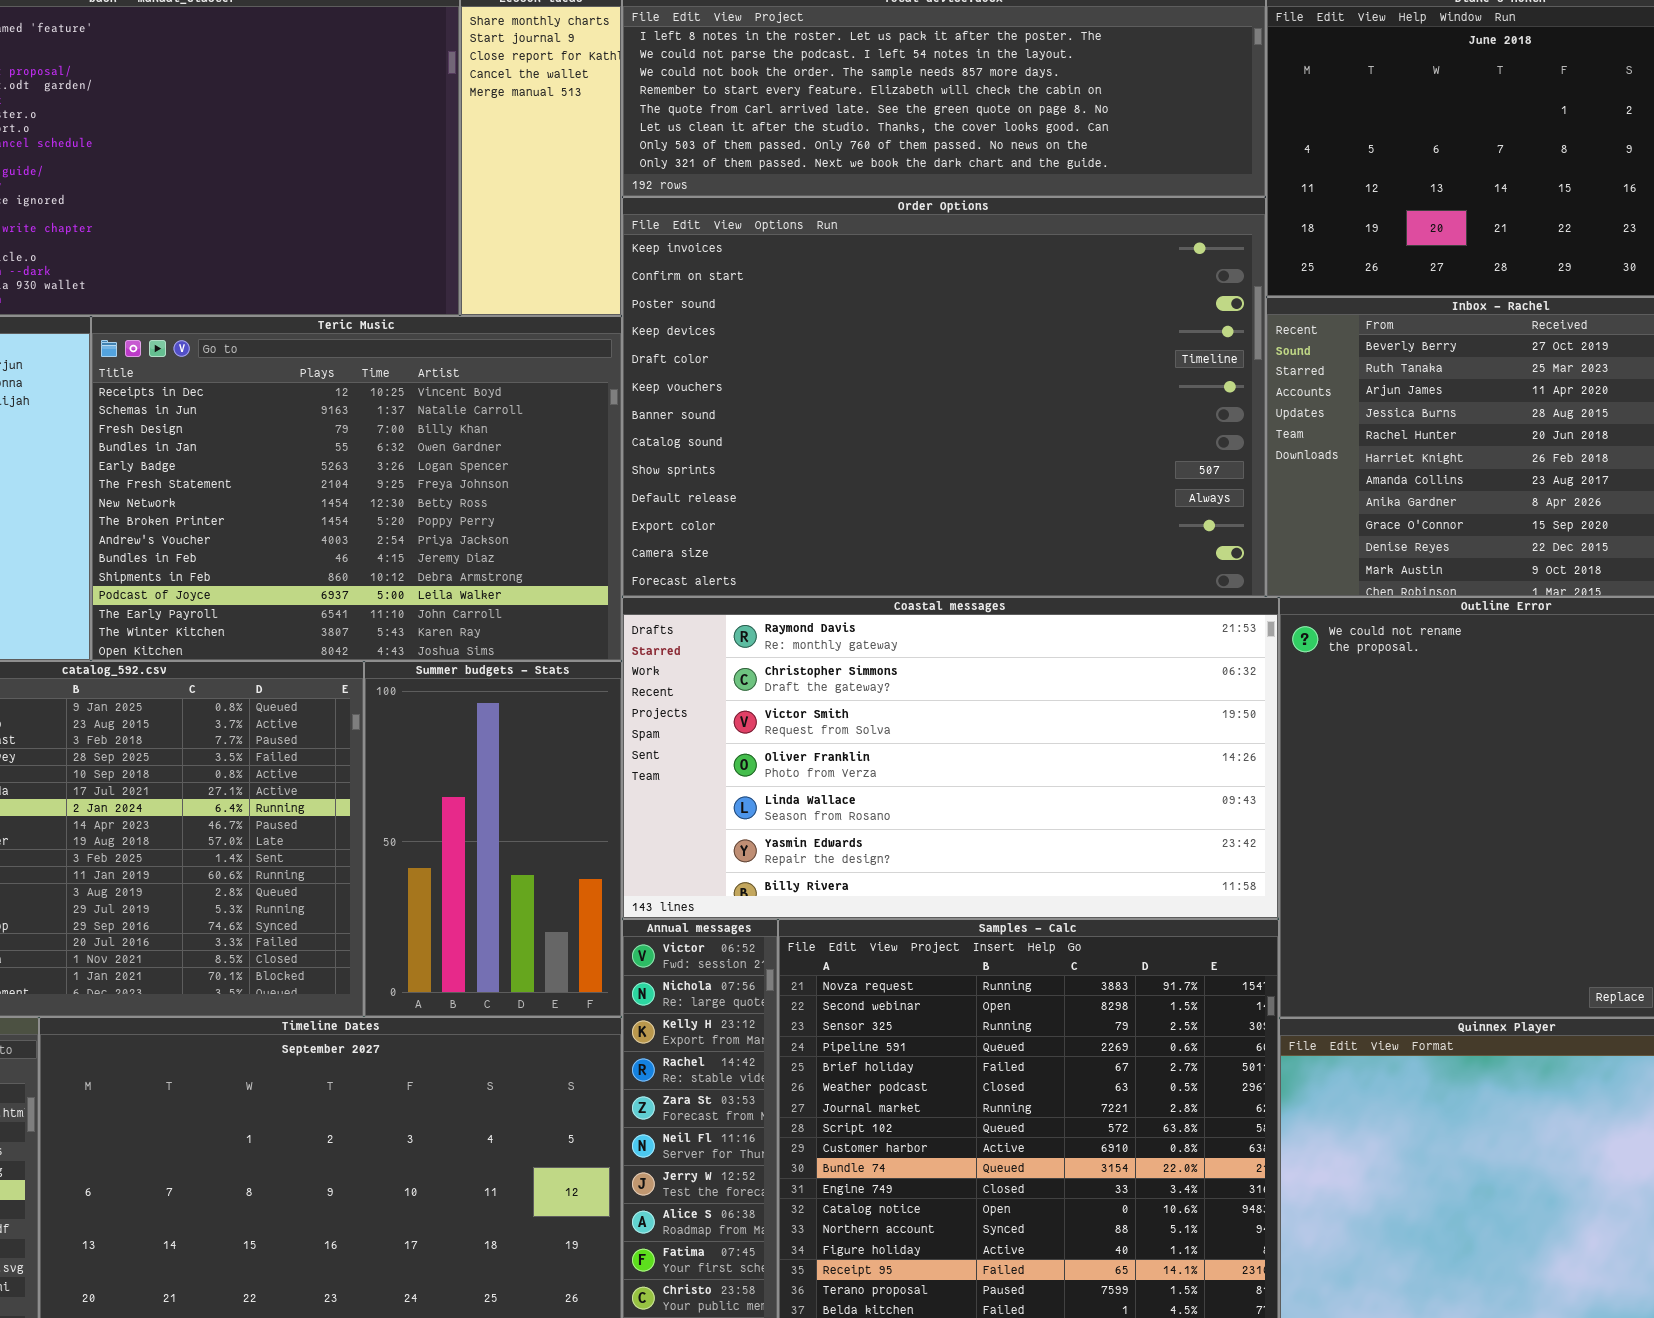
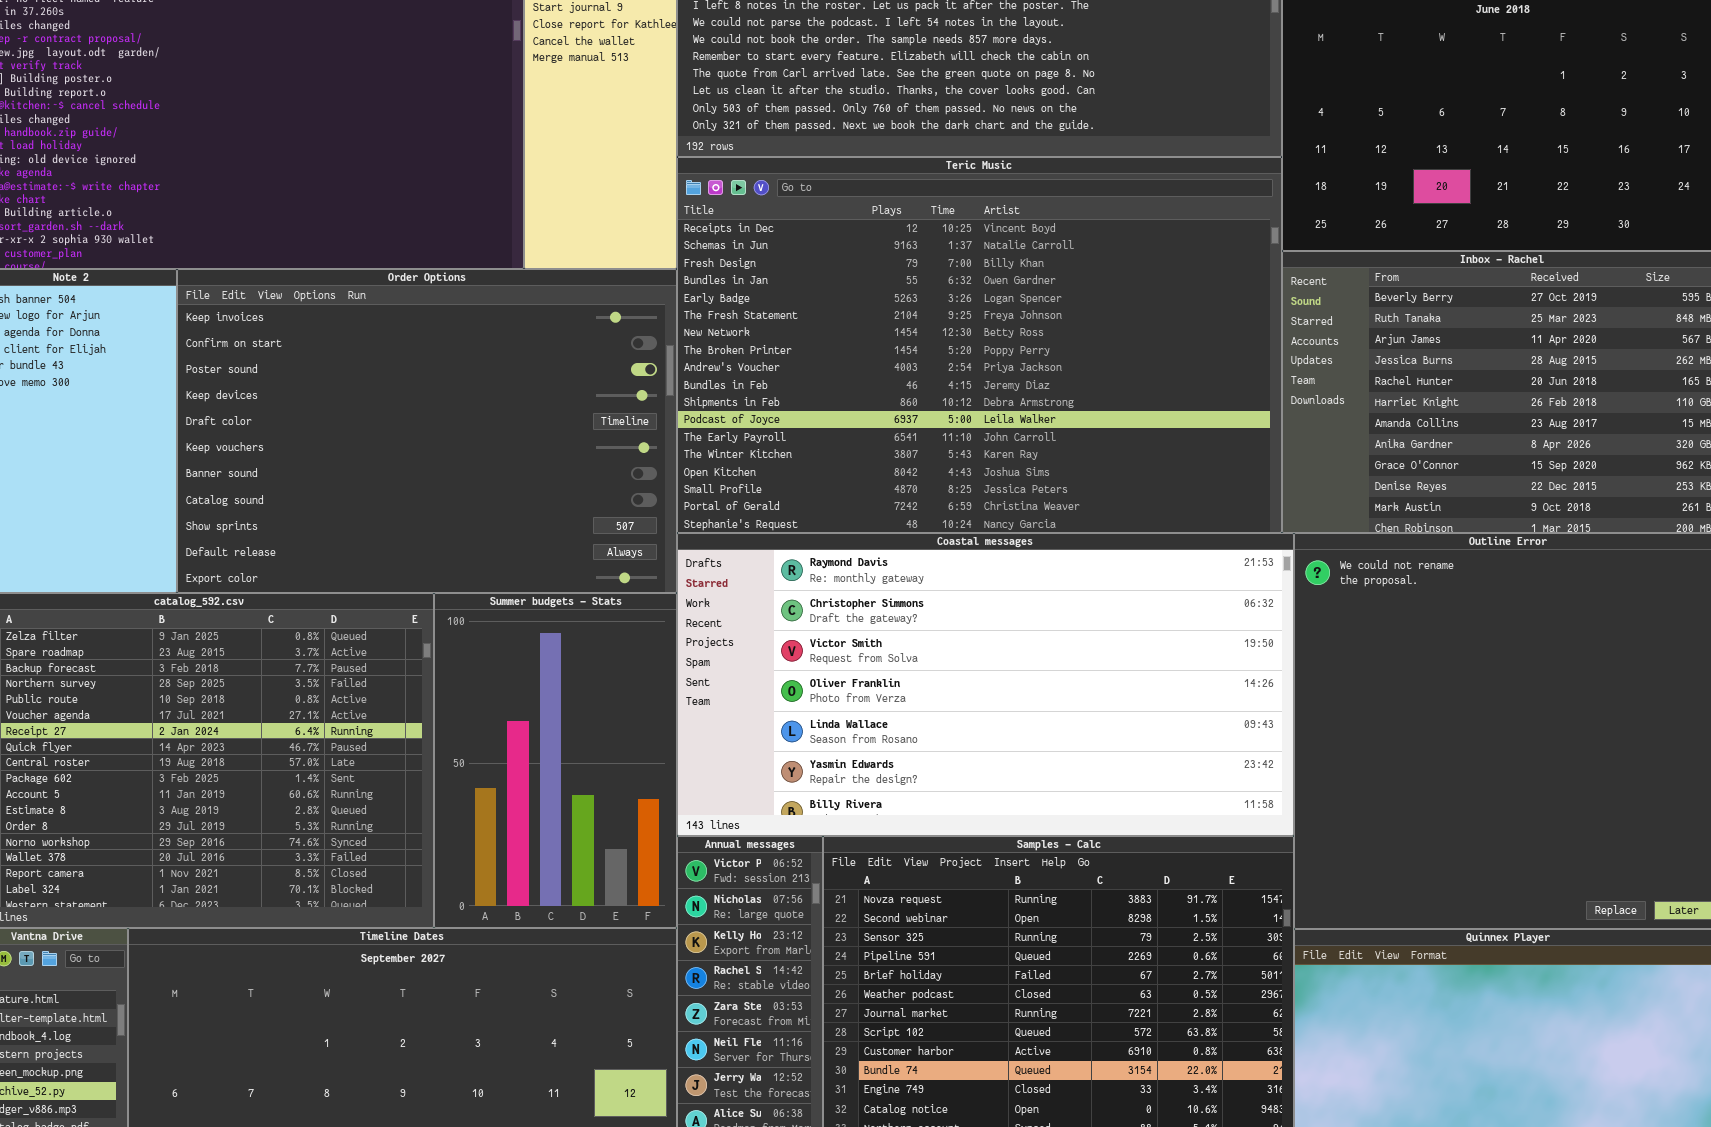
Order Options: [622,197,1266,597] -> [177,269,677,593], moved, resized
Teric Music: [91,316,622,661] -> [677,157,1282,533], moved, resized

